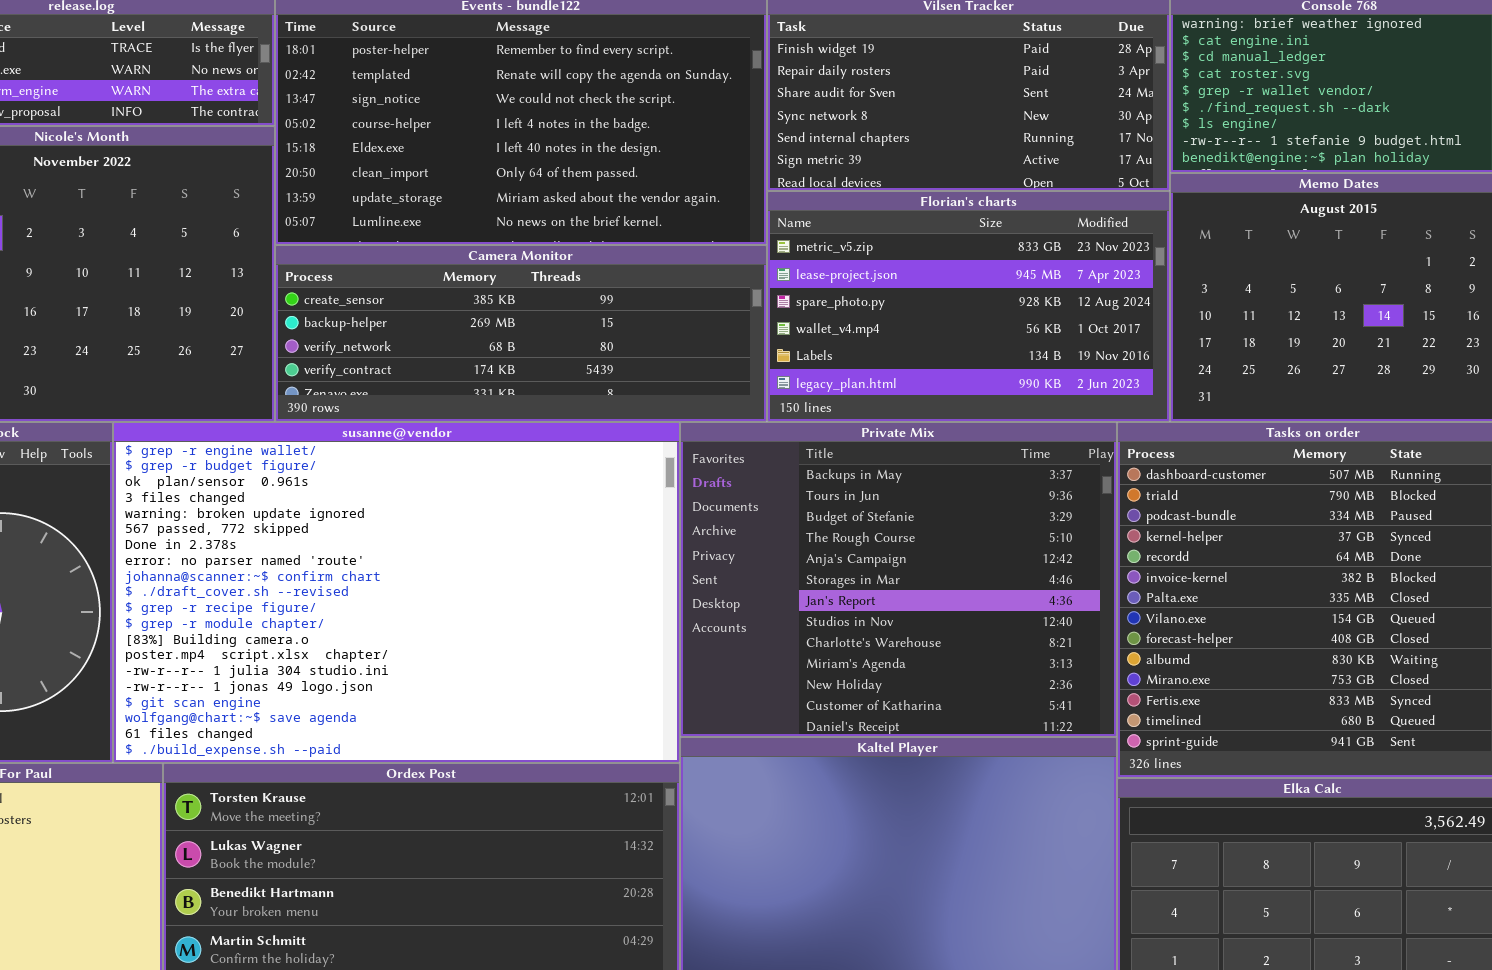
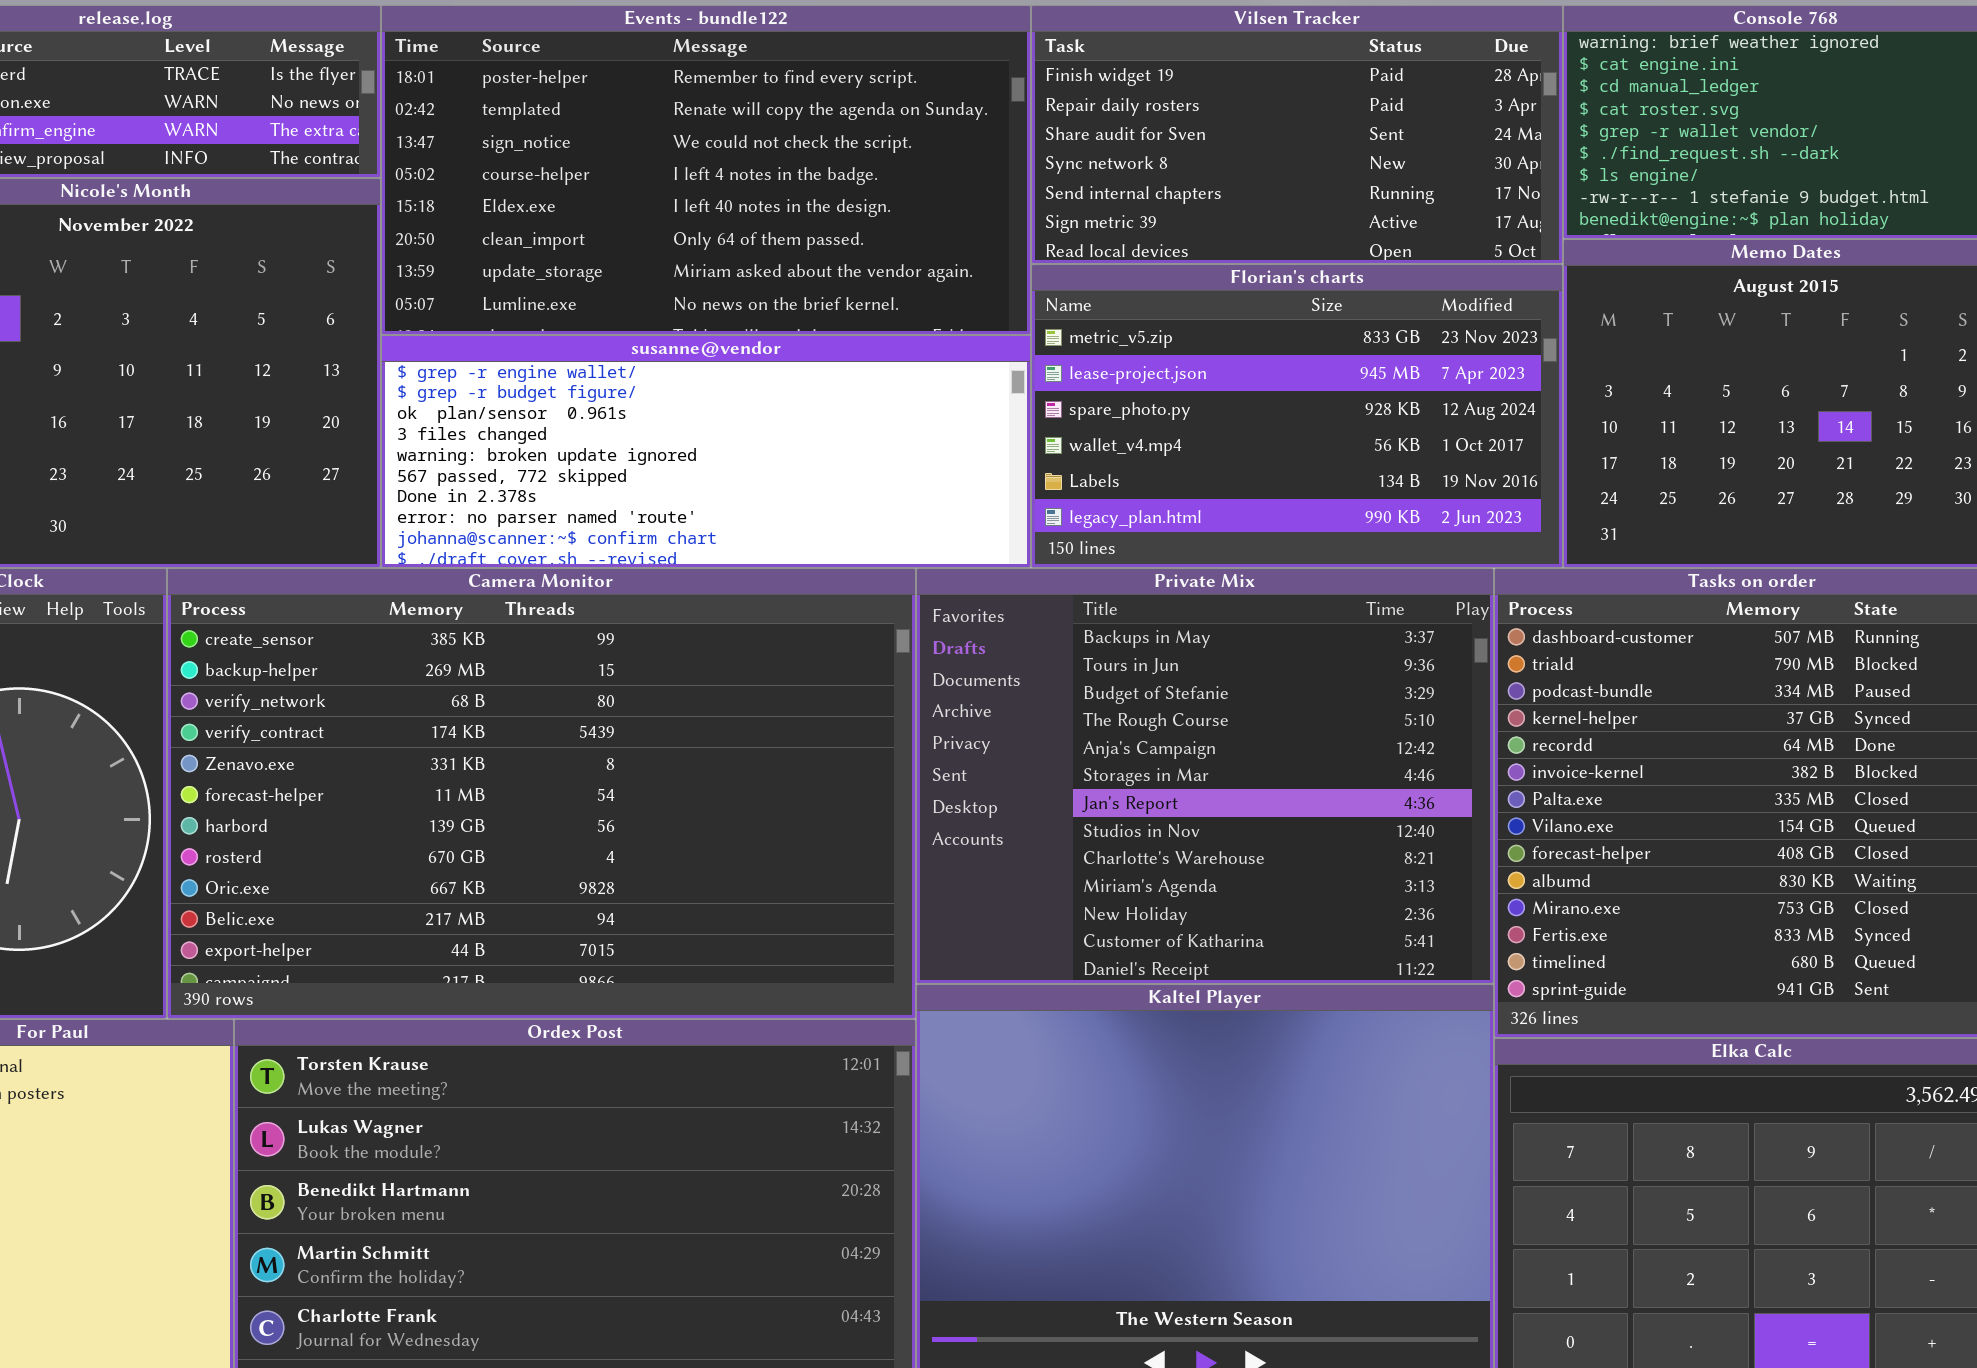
Camera Monitor: [275,245,767,422] -> [167,568,916,1019], moved, resized
susanne@vendor: [113,422,680,763] -> [381,335,1031,568], moved, resized

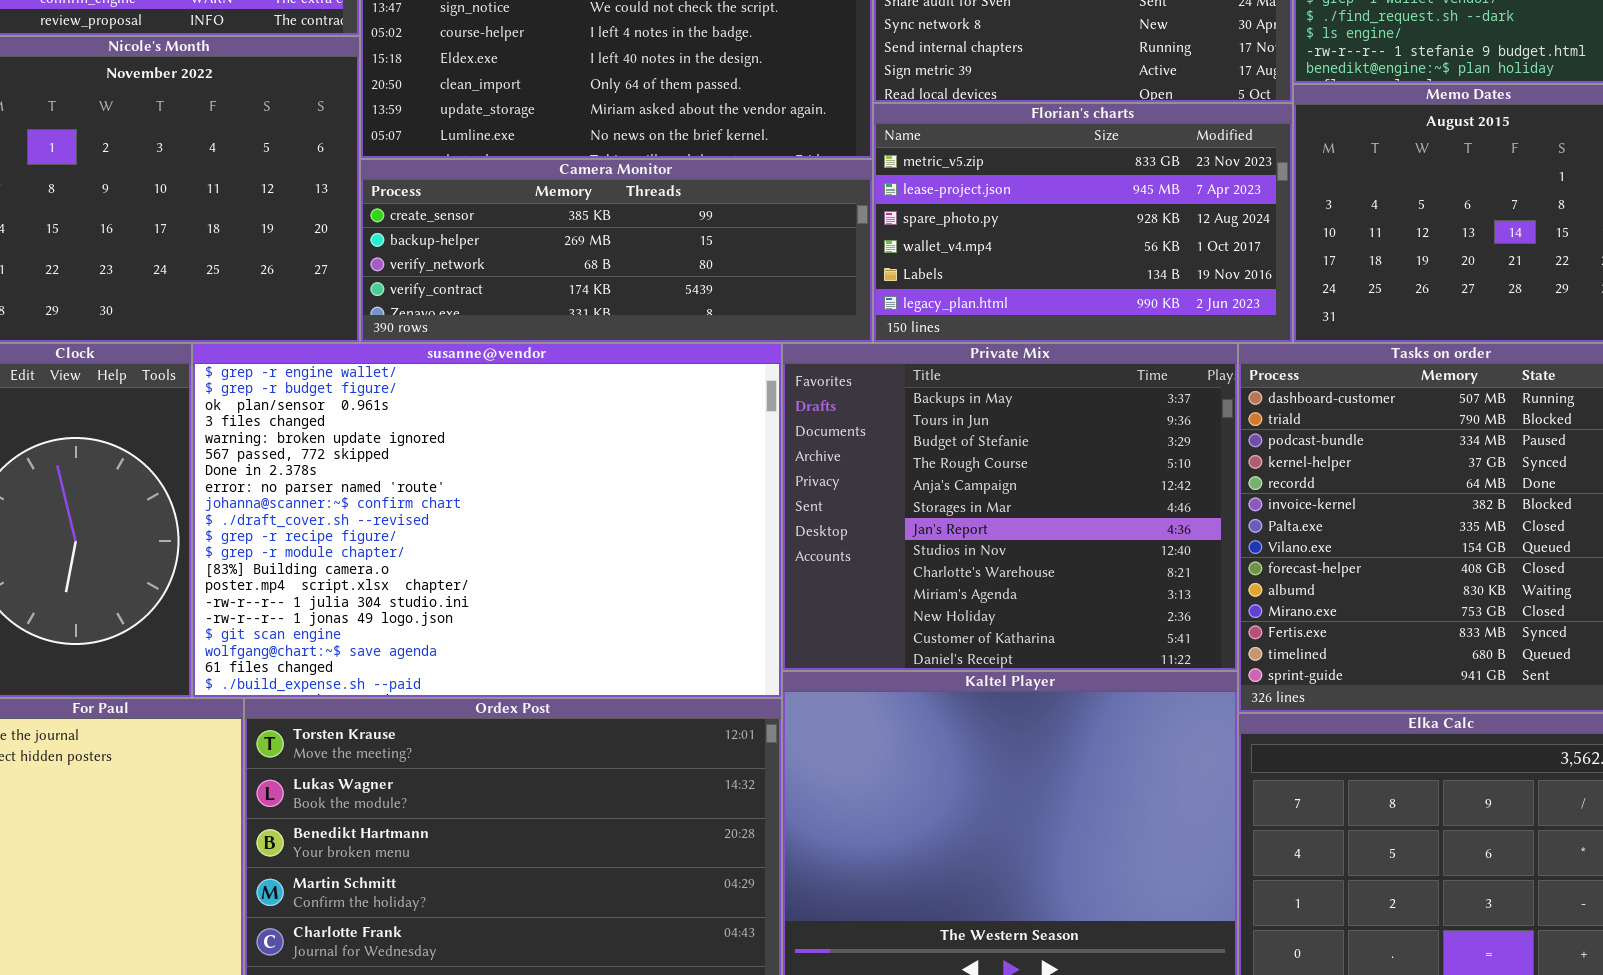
susanne@vendor: [381,335,1031,568] -> [192,343,782,698], moved, resized
Camera Monitor: [167,568,916,1019] -> [360,159,873,343], moved, resized

